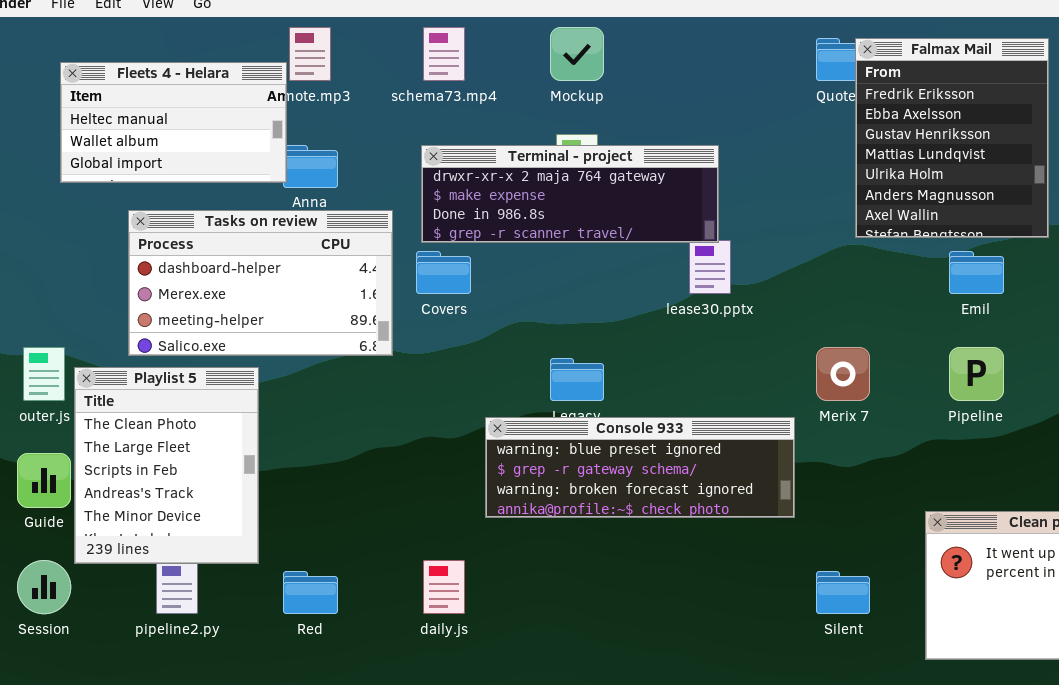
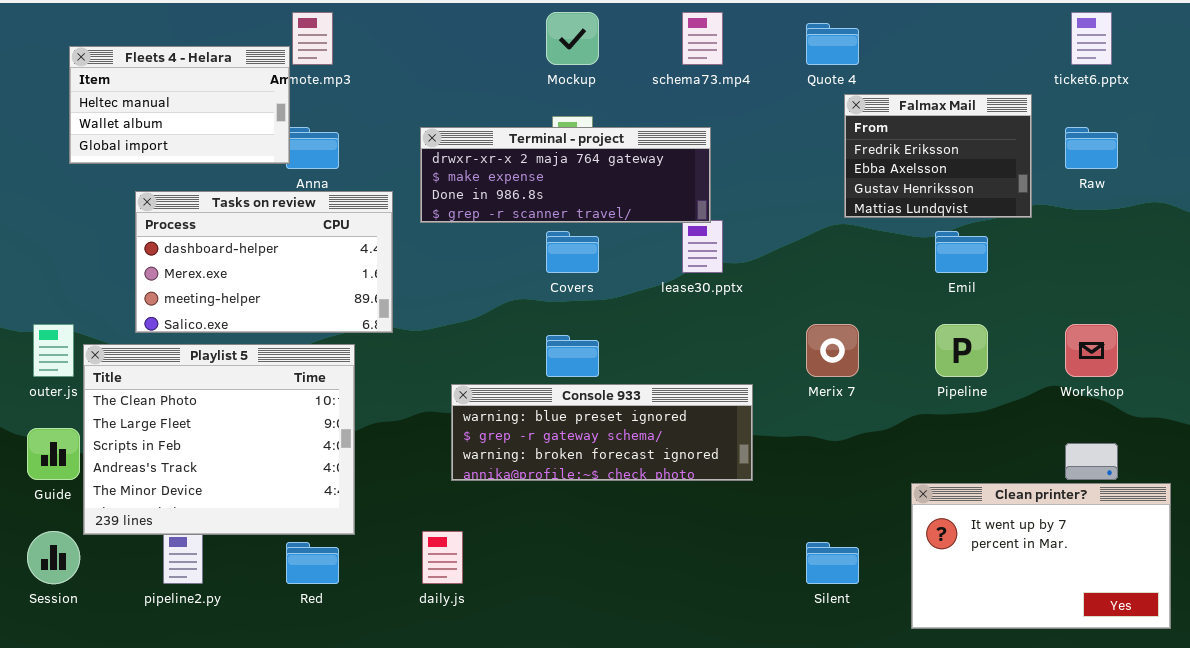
schema73.mp4: [423,27,465,81] -> [682,12,723,65], moved
Falmax Mail: [855,38,1049,238] -> [844,94,1032,218], resized
Covers: [416,251,471,294] -> [546,231,599,273], moved
Playlist 5: [74,367,259,564] -> [83,344,355,535], resized
Console 933: [485,417,795,518] -> [451,384,753,481], moved

